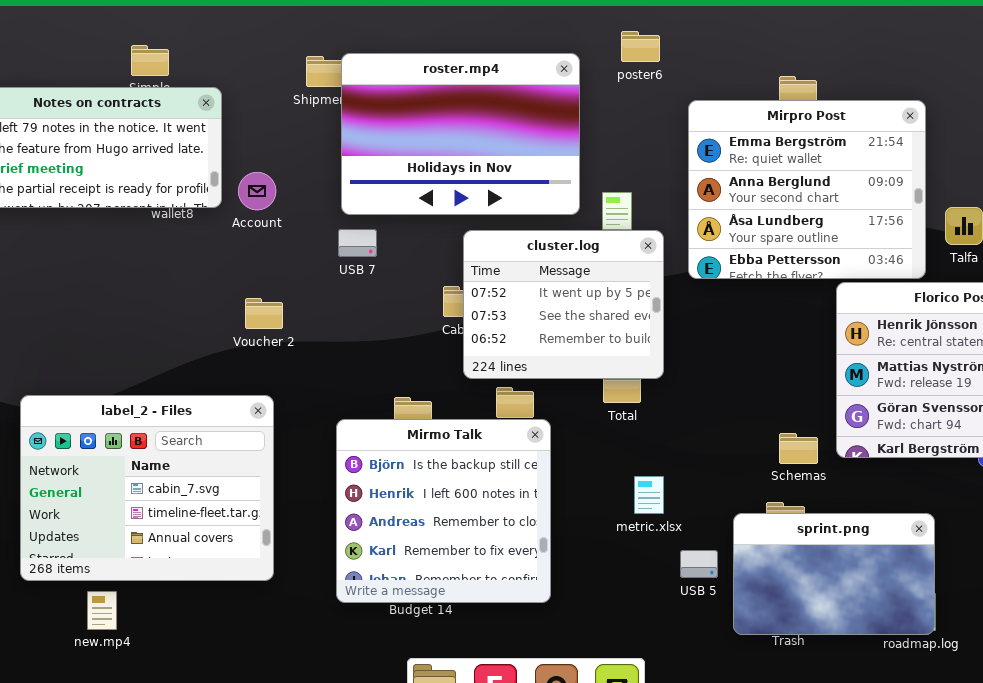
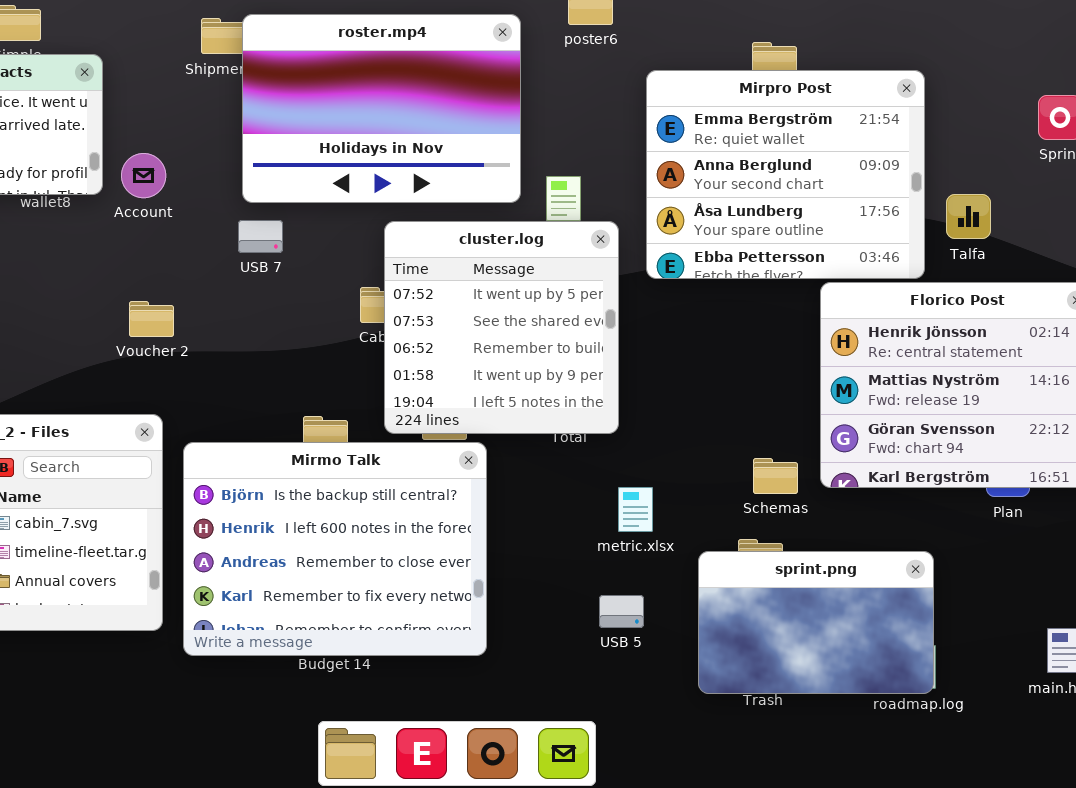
cluster.log: [463,230,664,379] -> [384,221,619,434], resized
Mirmo Talk: [336,419,551,603] -> [183,442,487,656], resized
metric.xlsx: [634,476,664,514] -> [618,487,653,532], moved
USB 5: [680,550,718,578] -> [599,595,644,628], moved

